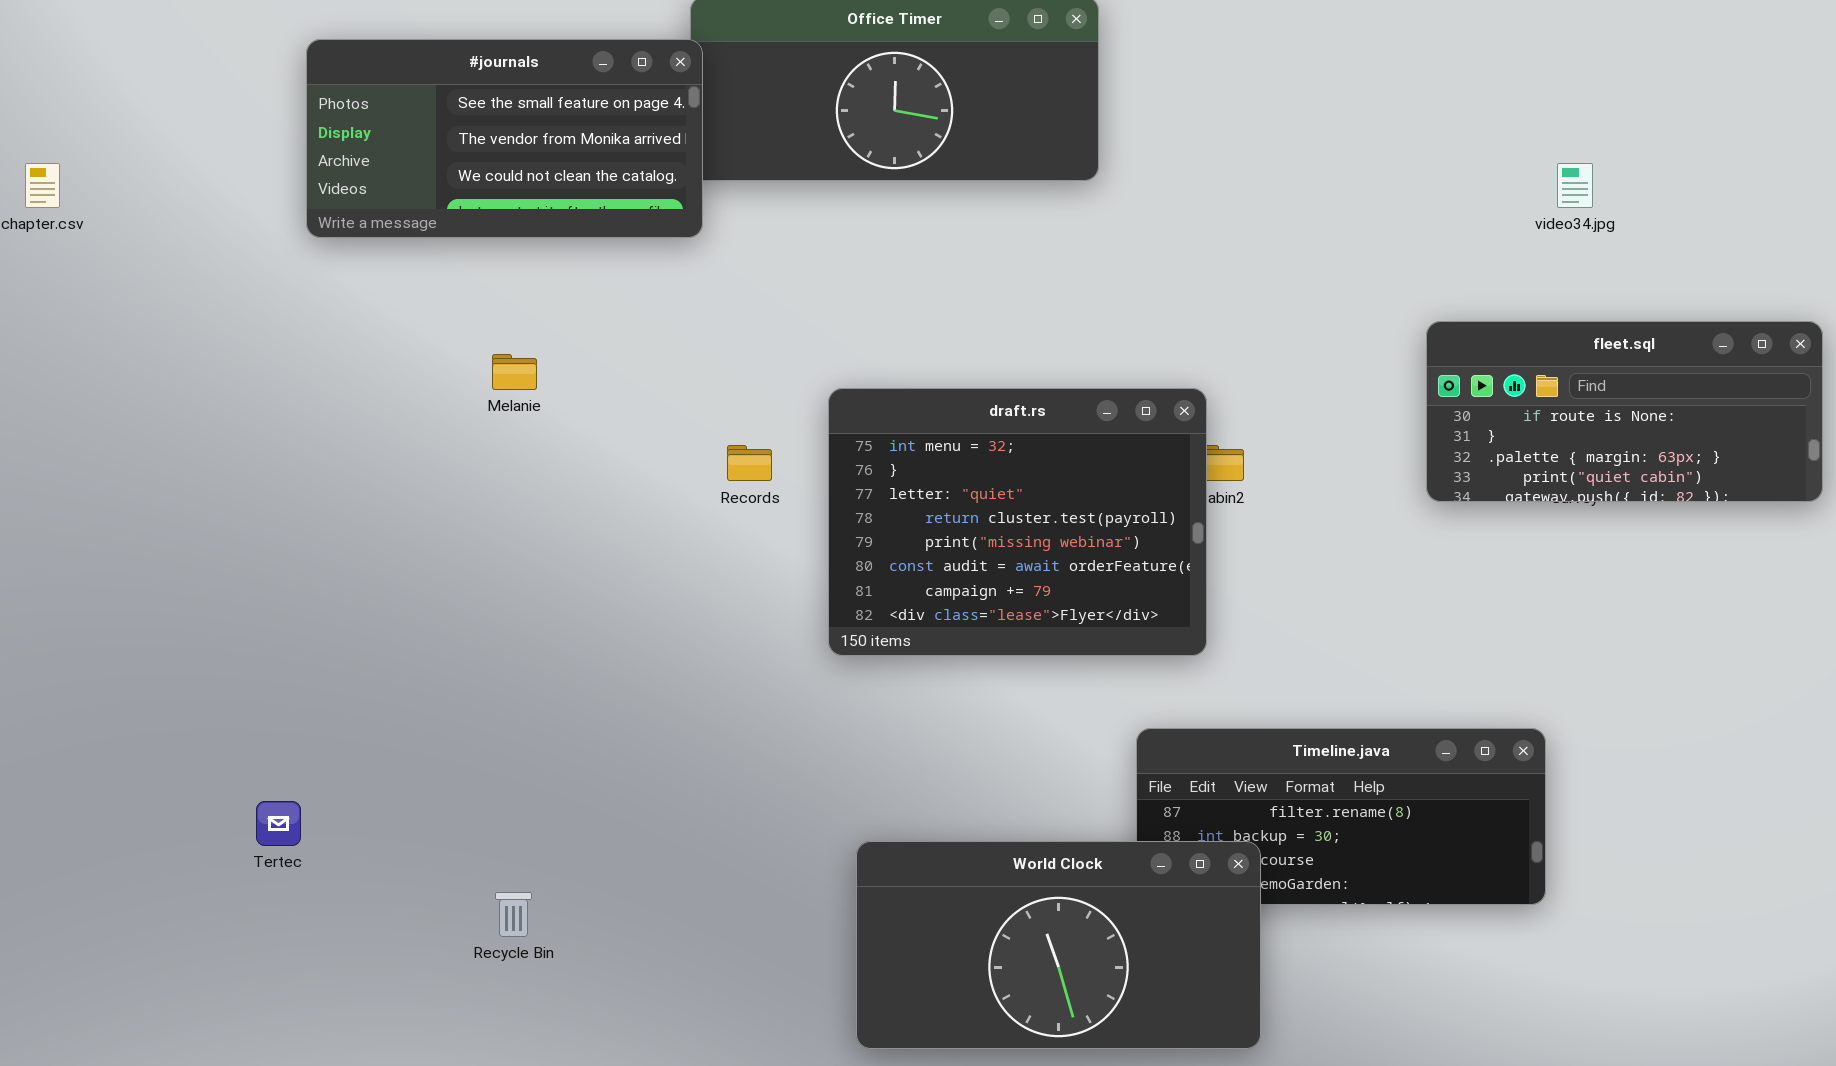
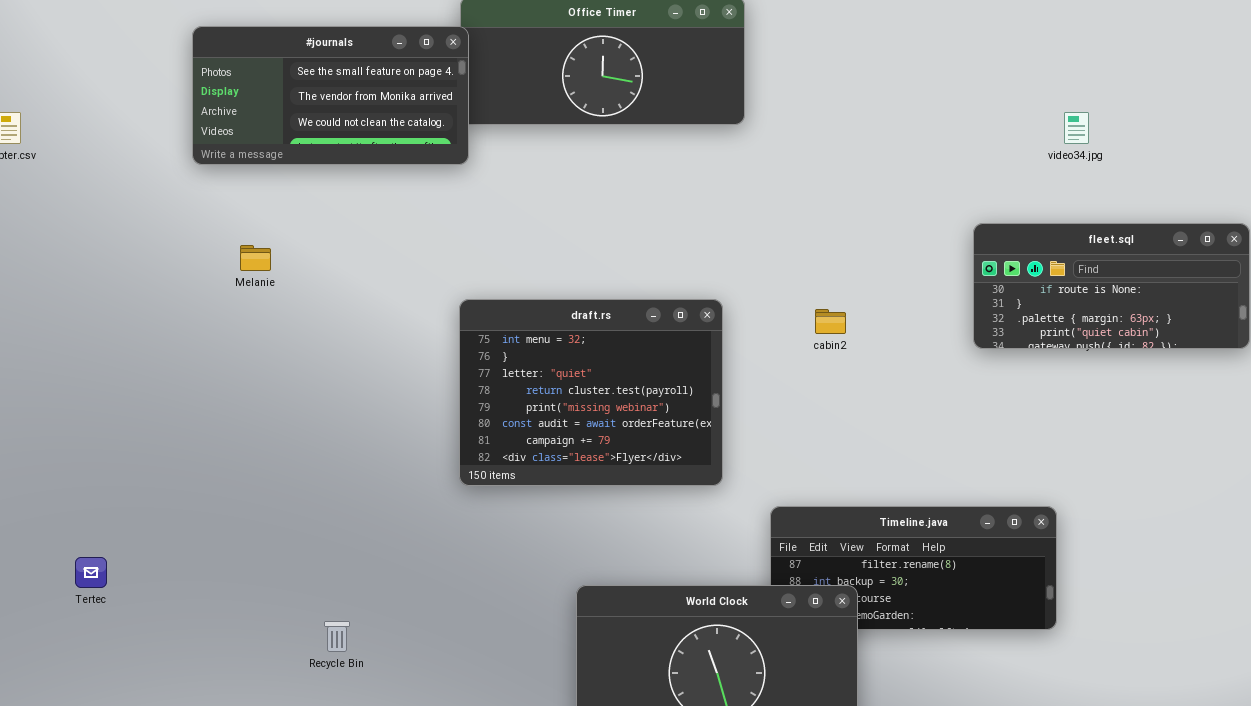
Melanie: [492,354,537,390] -> [240,245,271,271], moved
draft.rs: [828,388,1207,656] -> [459,299,723,486], moved
Tertec: [256,801,301,846] -> [75,557,107,588], moved

